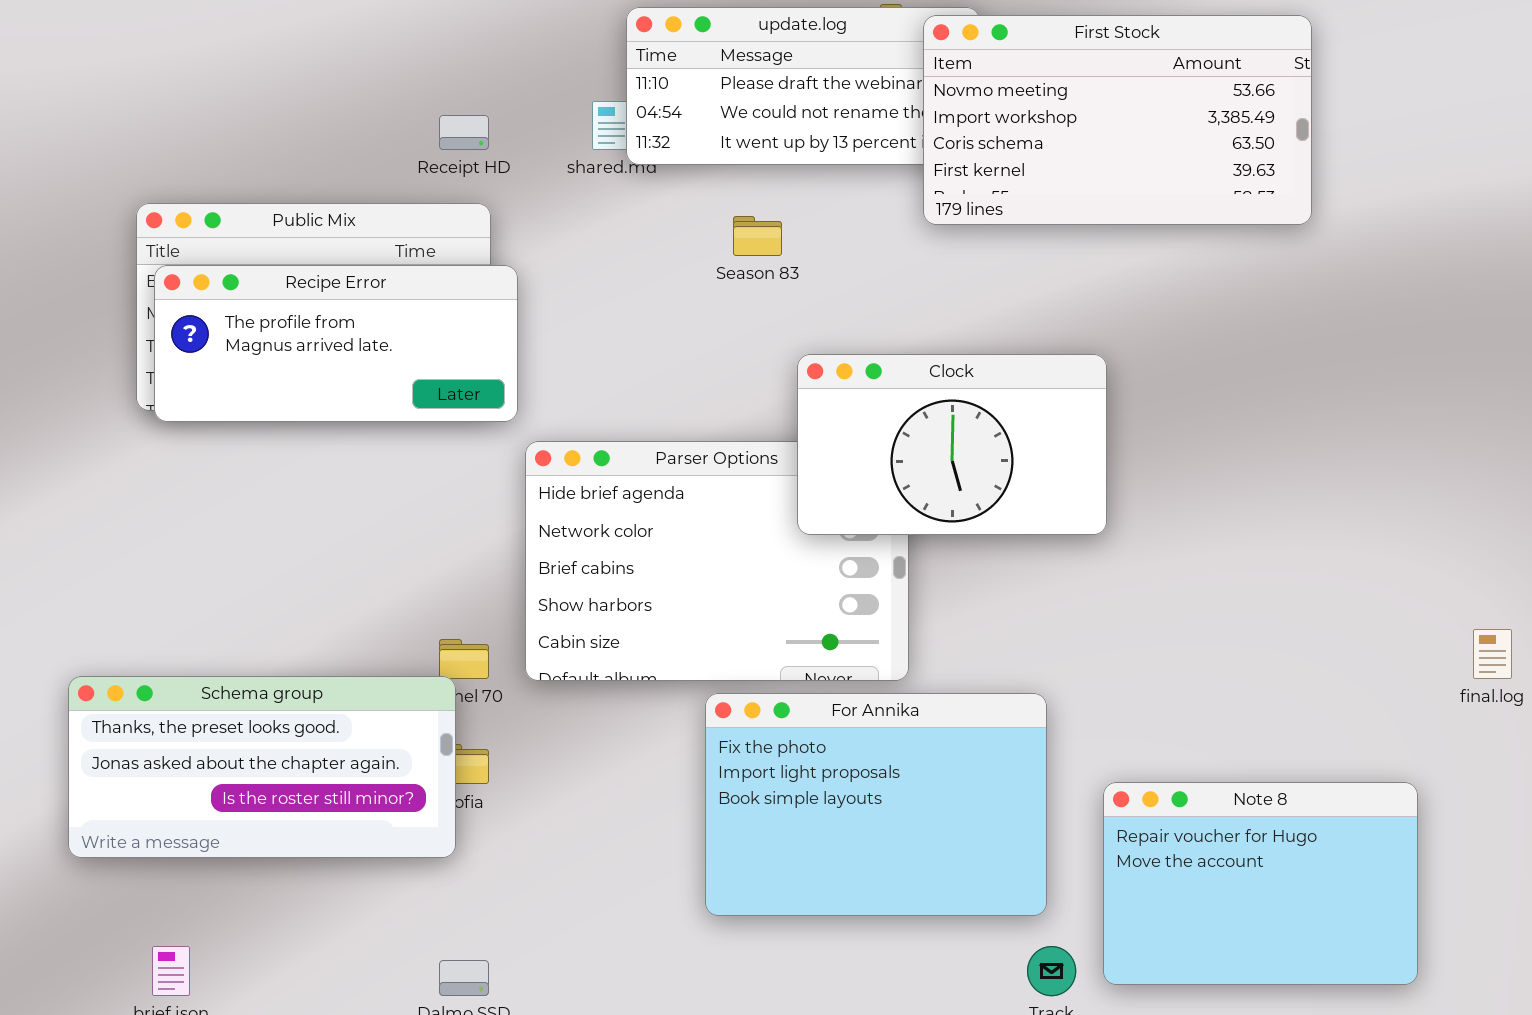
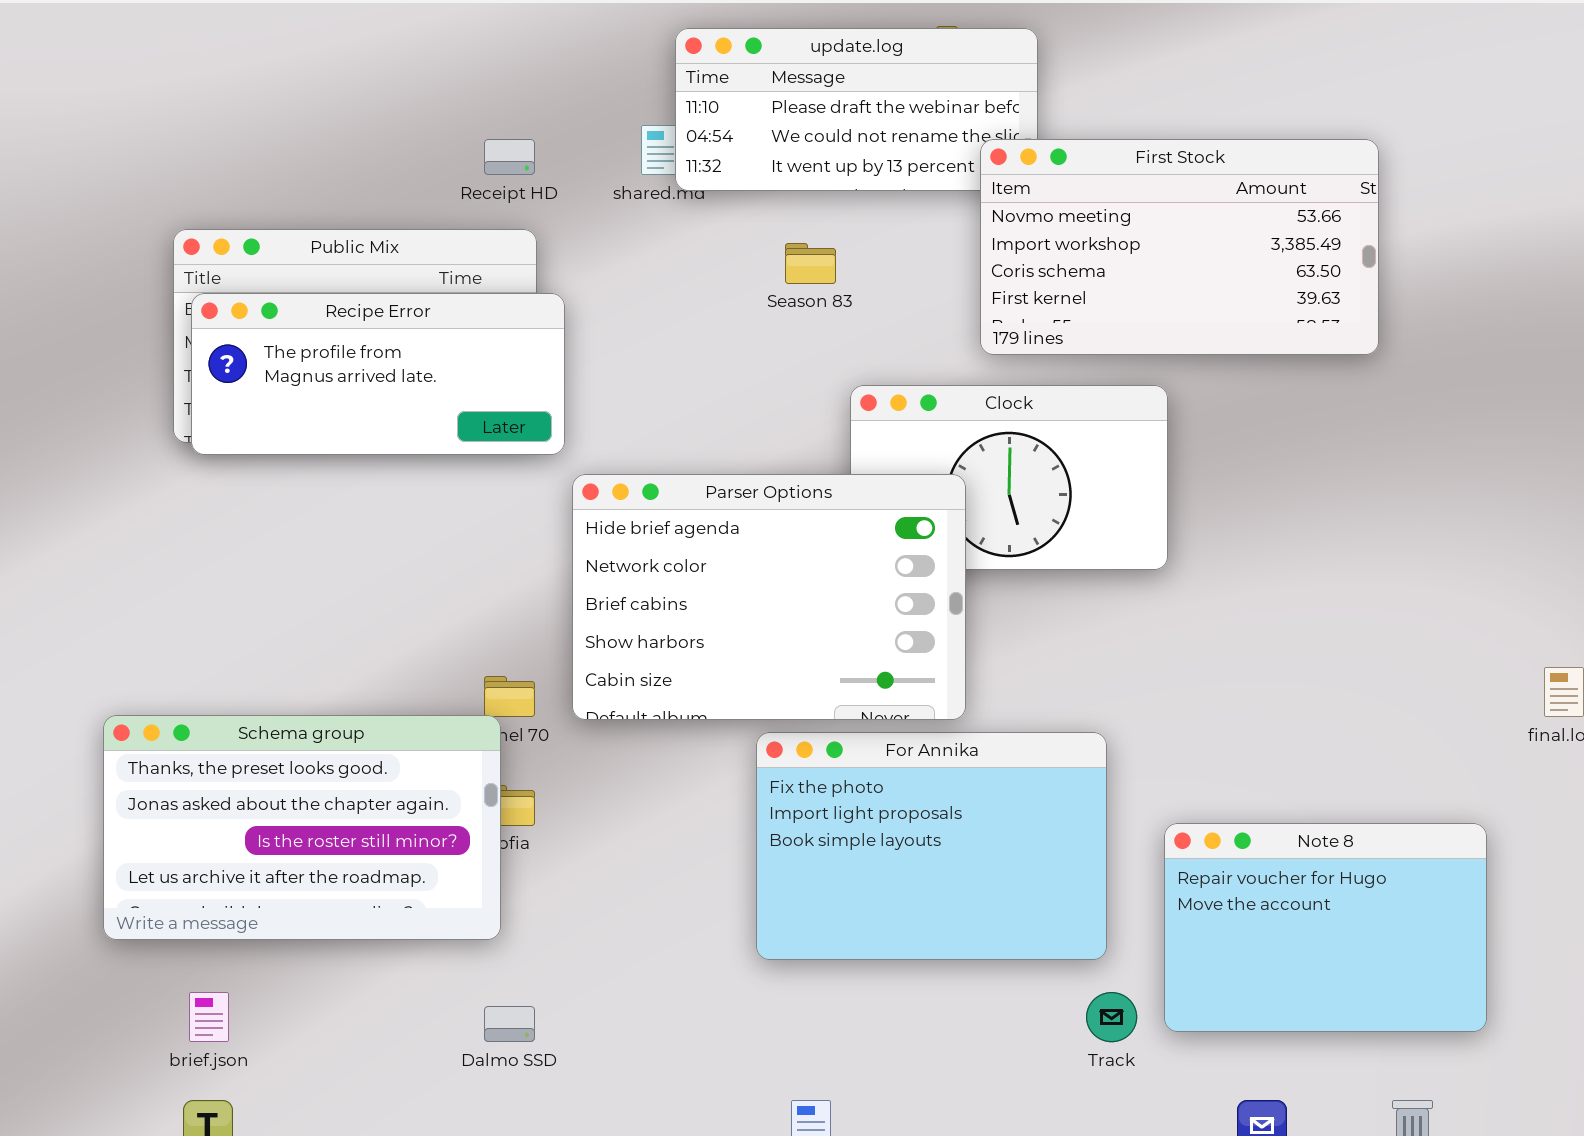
First Stock: [923,15,1312,225] -> [980,139,1379,355], moved
Parser Options: [525,441,909,681] -> [572,474,966,720], raised
Schema group: [68,676,456,858] -> [103,715,501,940], resized

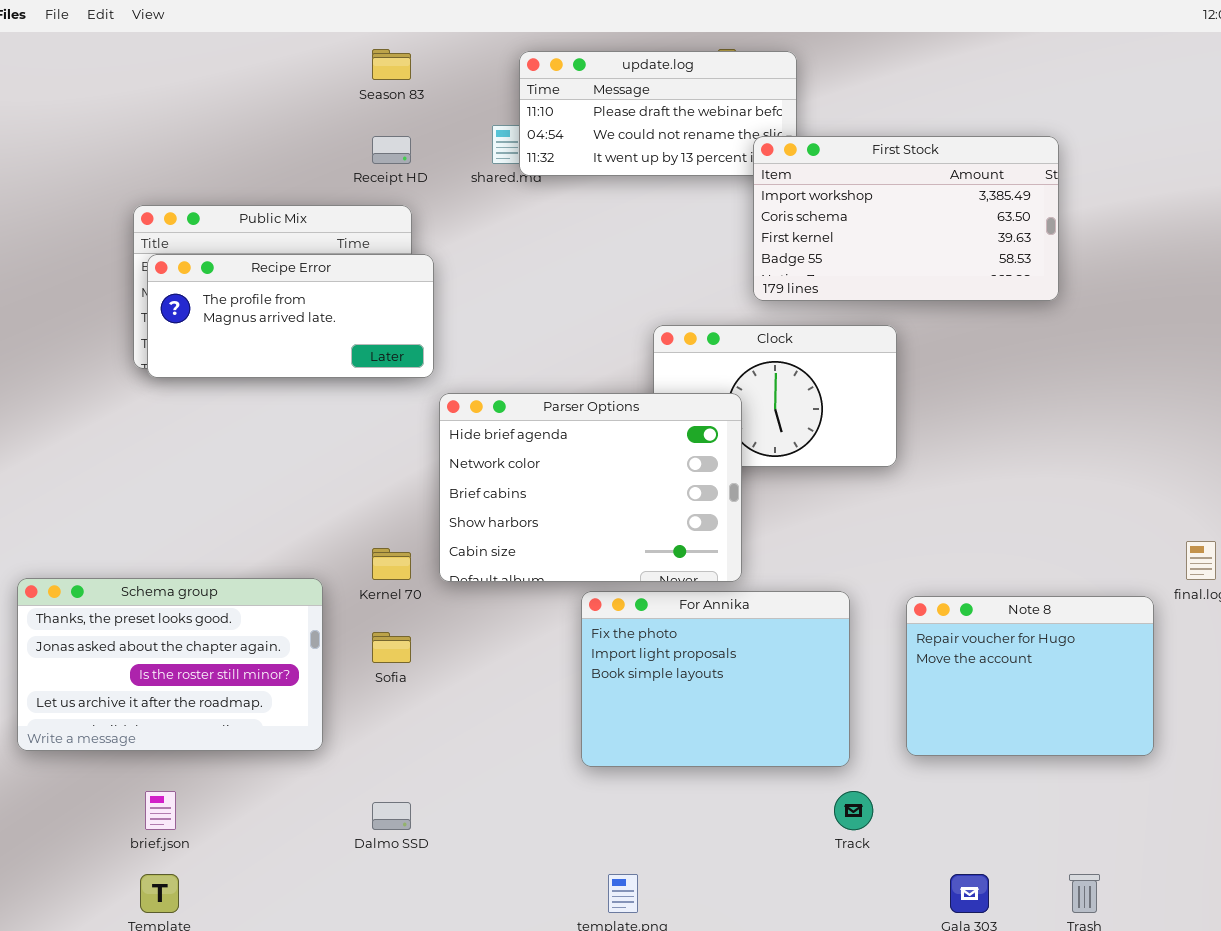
First Stock: [980,139,1379,355] -> [753,136,1059,301], scrolled down 1 row
Season 83: [785,243,836,284] -> [372,49,411,80], moved
Schema group: [103,715,501,940] -> [17,578,323,751], moved
Note 8: [1164,823,1487,1032] -> [906,596,1154,756], moved

